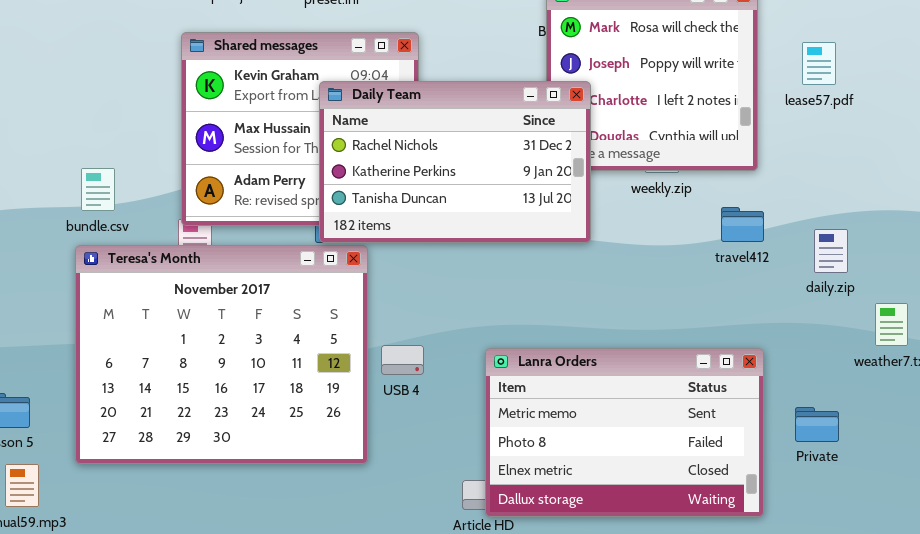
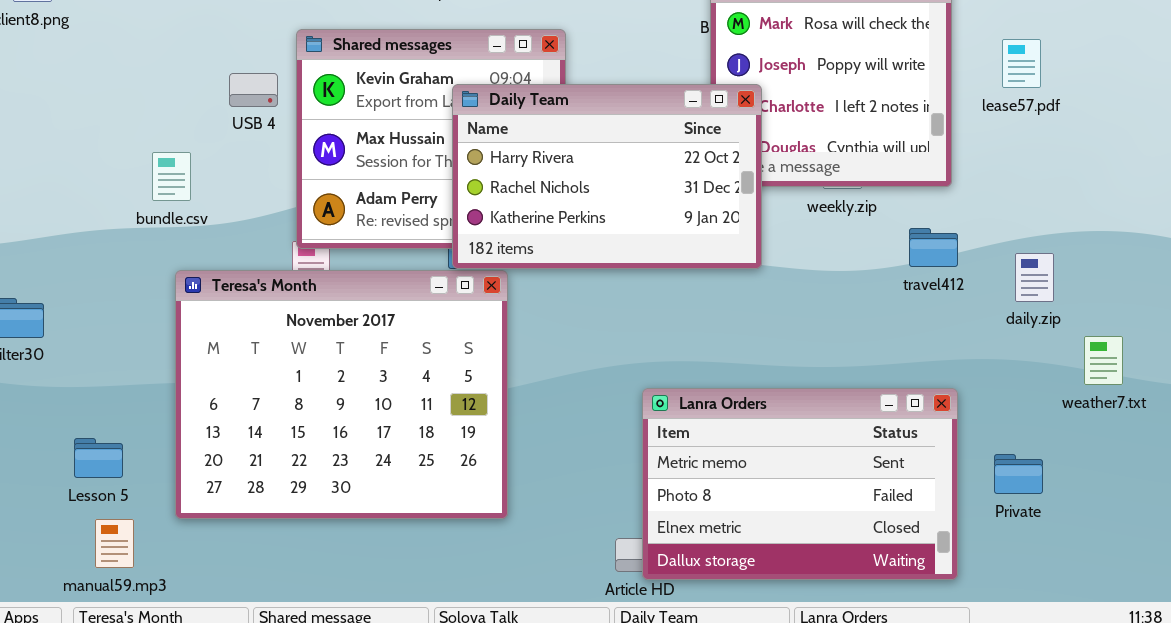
Daily Team: [319,81,591,243] -> [452,84,762,269], scrolled up 1 row
bundle.csv: [81,168,115,211] -> [152,152,191,201], moved
USB 4: [381,345,424,375] -> [229,73,278,107], moved

